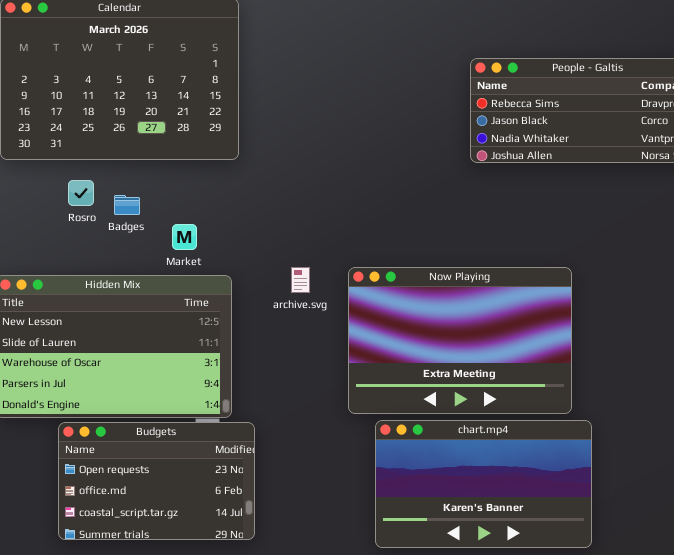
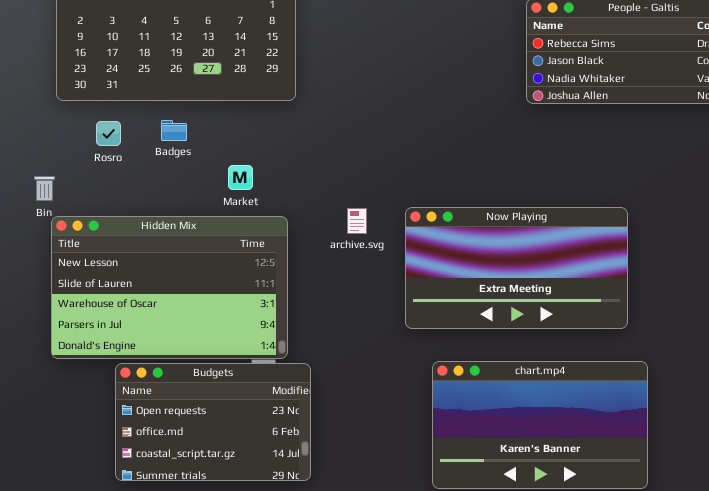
Rosro: [68,180,94,206] -> [96,121,121,146], moved
Badges: [114,195,140,215] -> [161,120,187,141], moved
Now Playing: [348,267,572,414] -> [405,207,628,329], resized

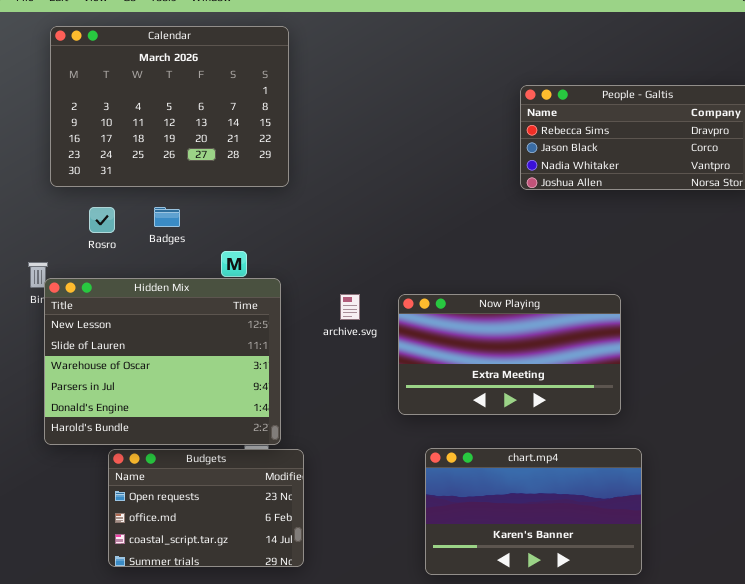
Hidden Mix: [51,216,288,359] -> [44,278,281,445], resized

